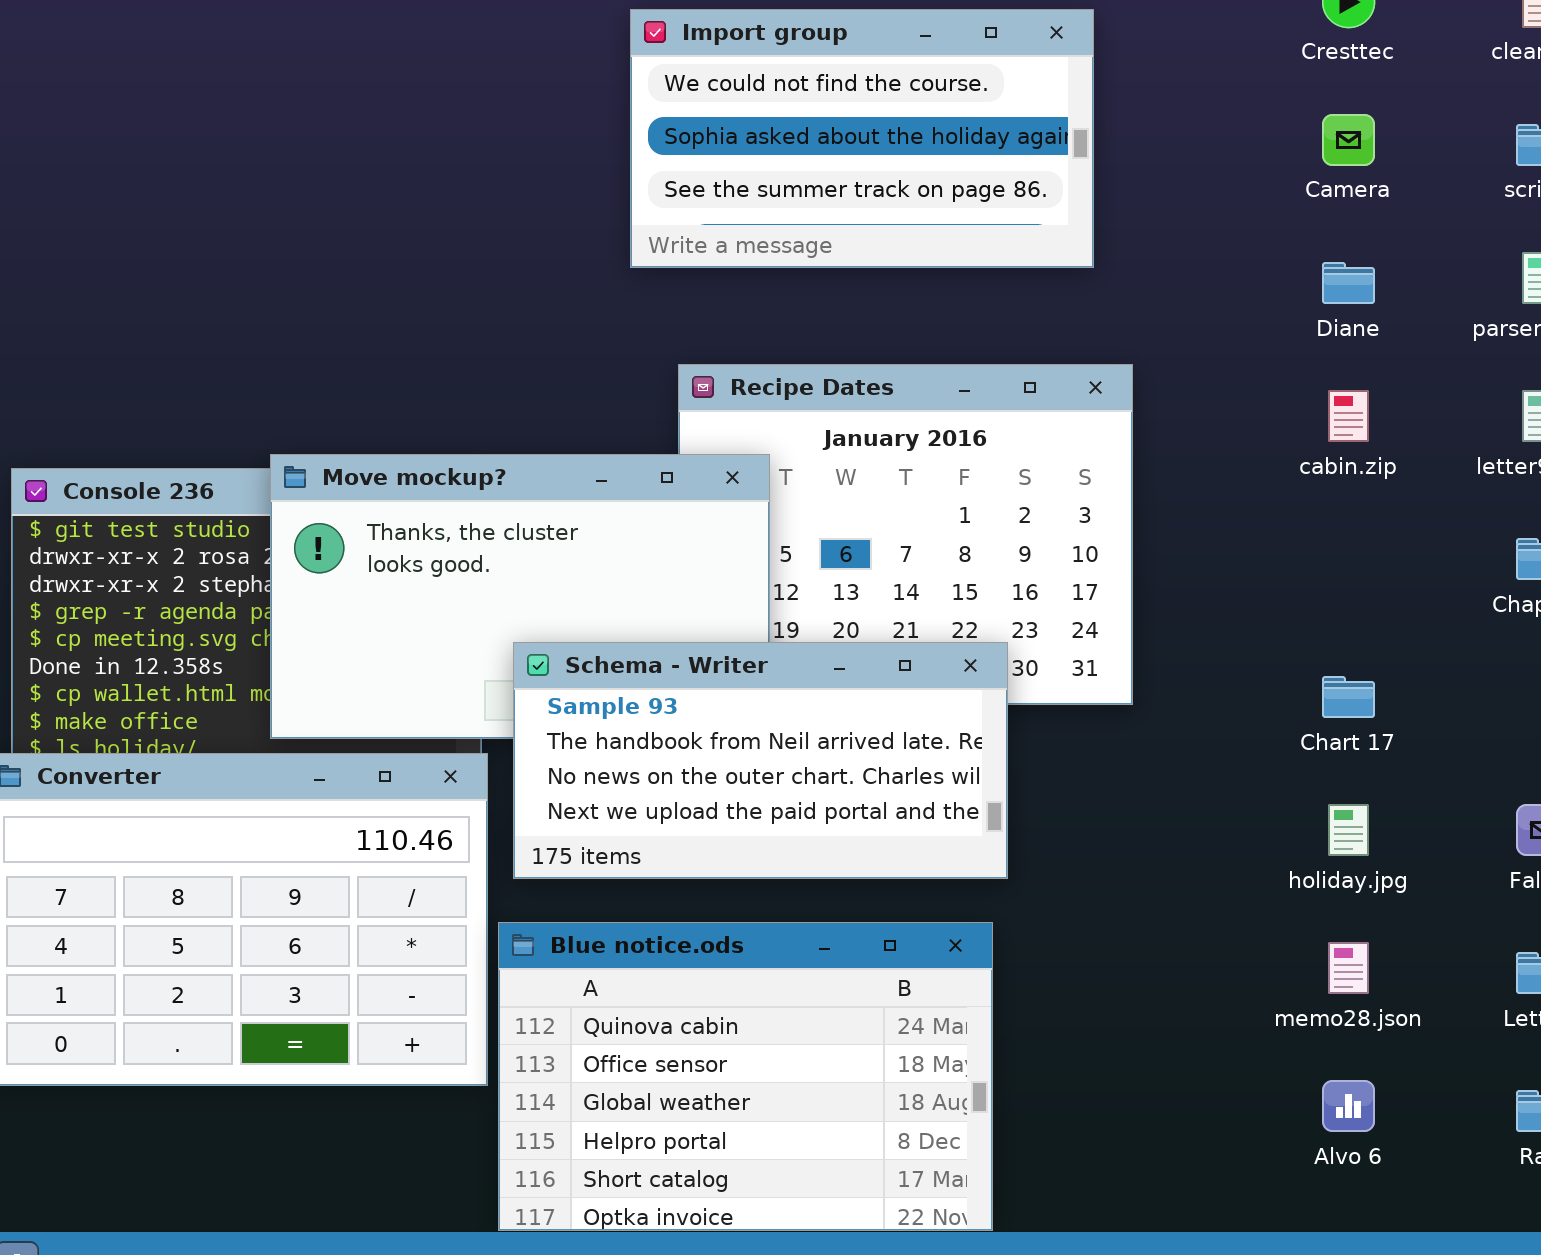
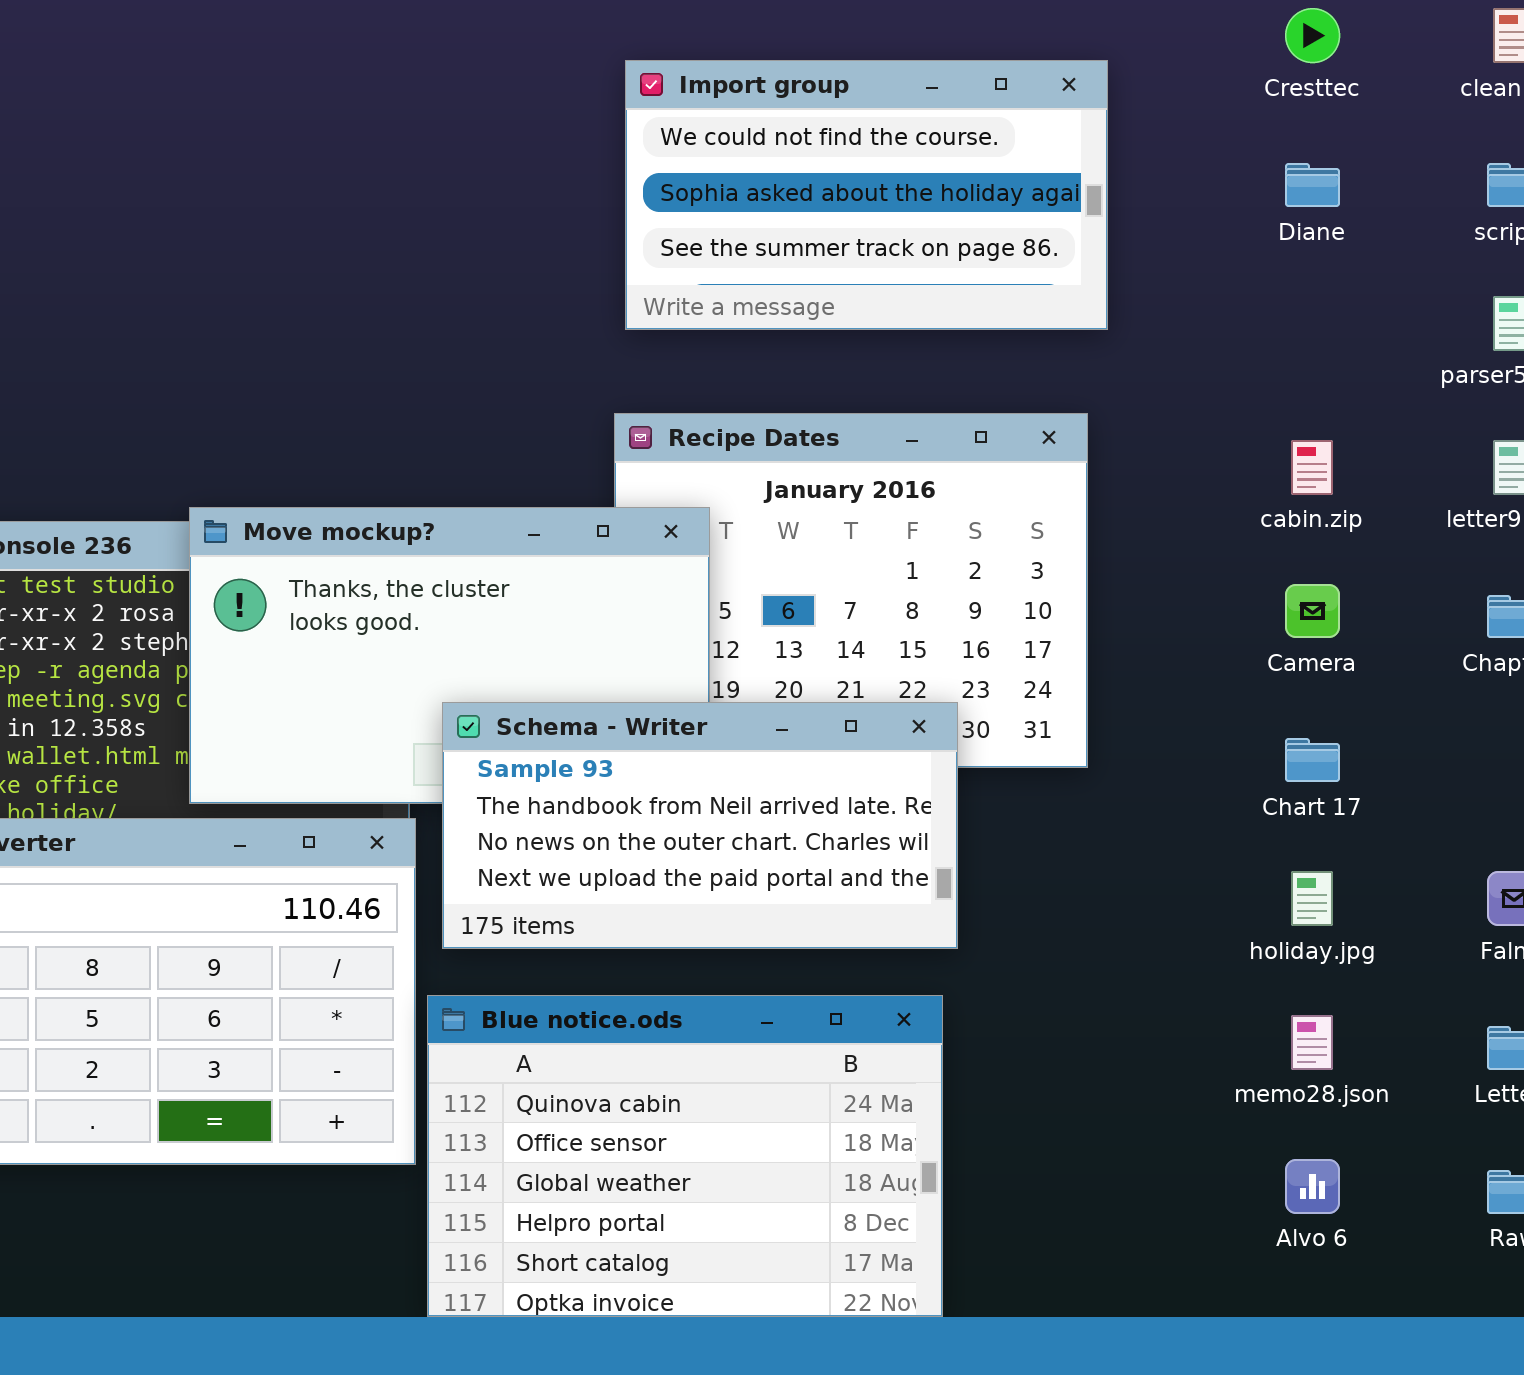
Import group: [630,9,1094,268] -> [625,60,1108,330], moved
Camera: [1322,114,1375,166] -> [1285,584,1340,638], moved
Diane: [1322,262,1375,304] -> [1285,163,1340,207], moved

